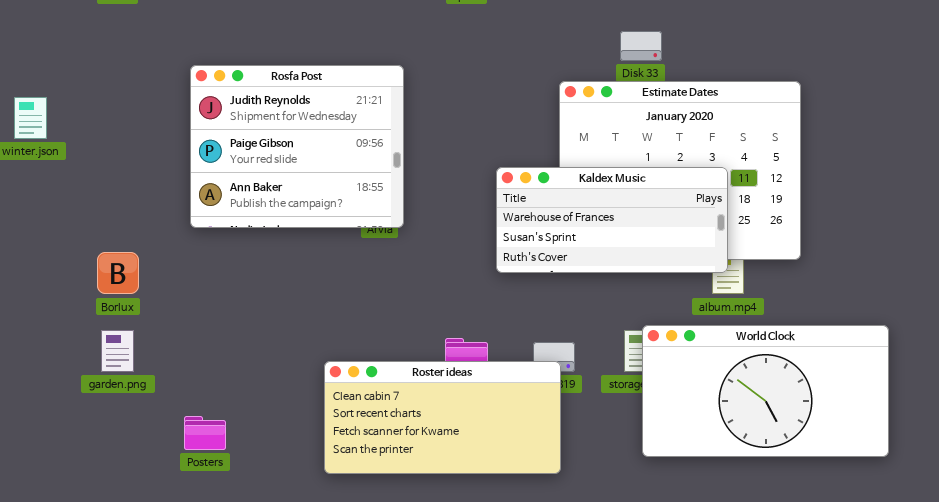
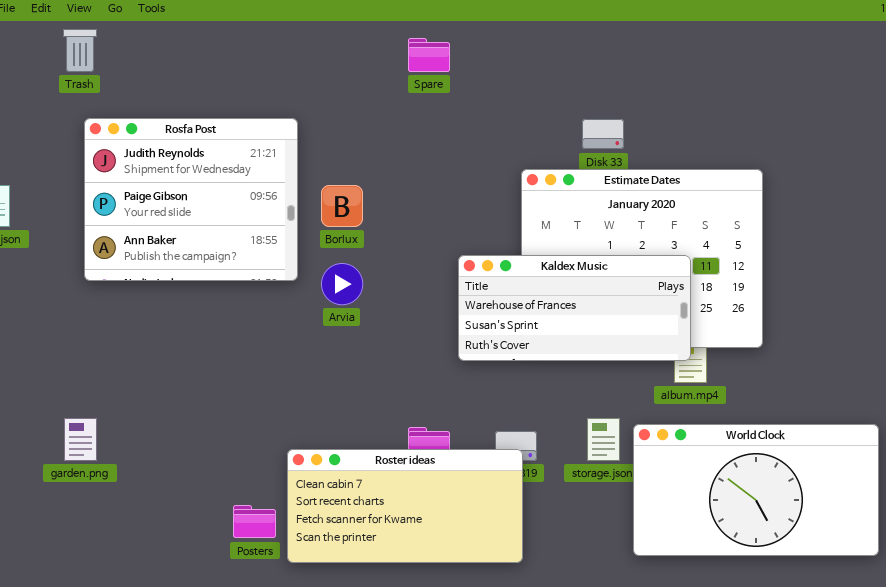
Rosfa Post: [190,65,404,228] -> [84,118,298,281], moved
Borlux: [97,252,139,294] -> [321,185,363,227], moved
World Clock: [642,325,889,457] -> [633,424,879,556], moved
Posters: [184,416,226,450] -> [233,505,276,538], moved

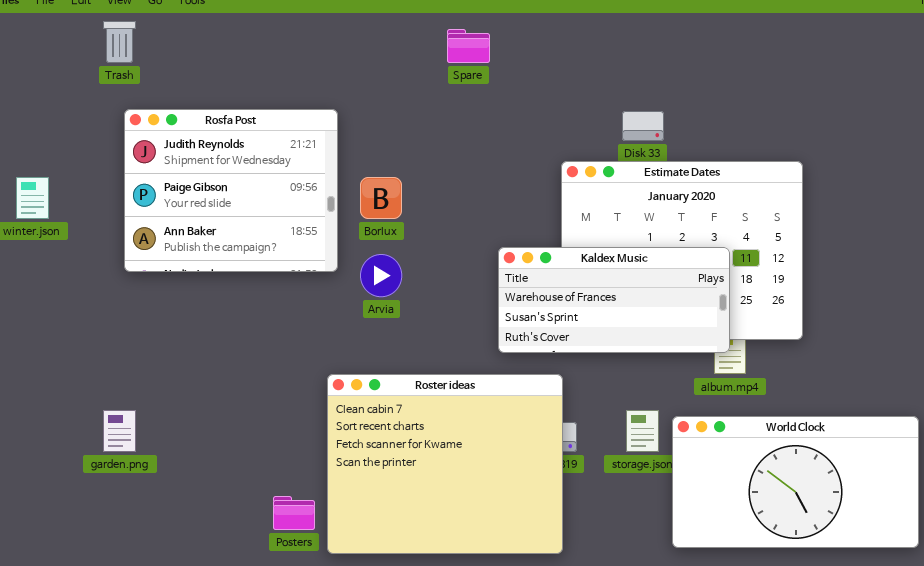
Roster ideas: [287,449,523,563] -> [327,374,563,554], resized

